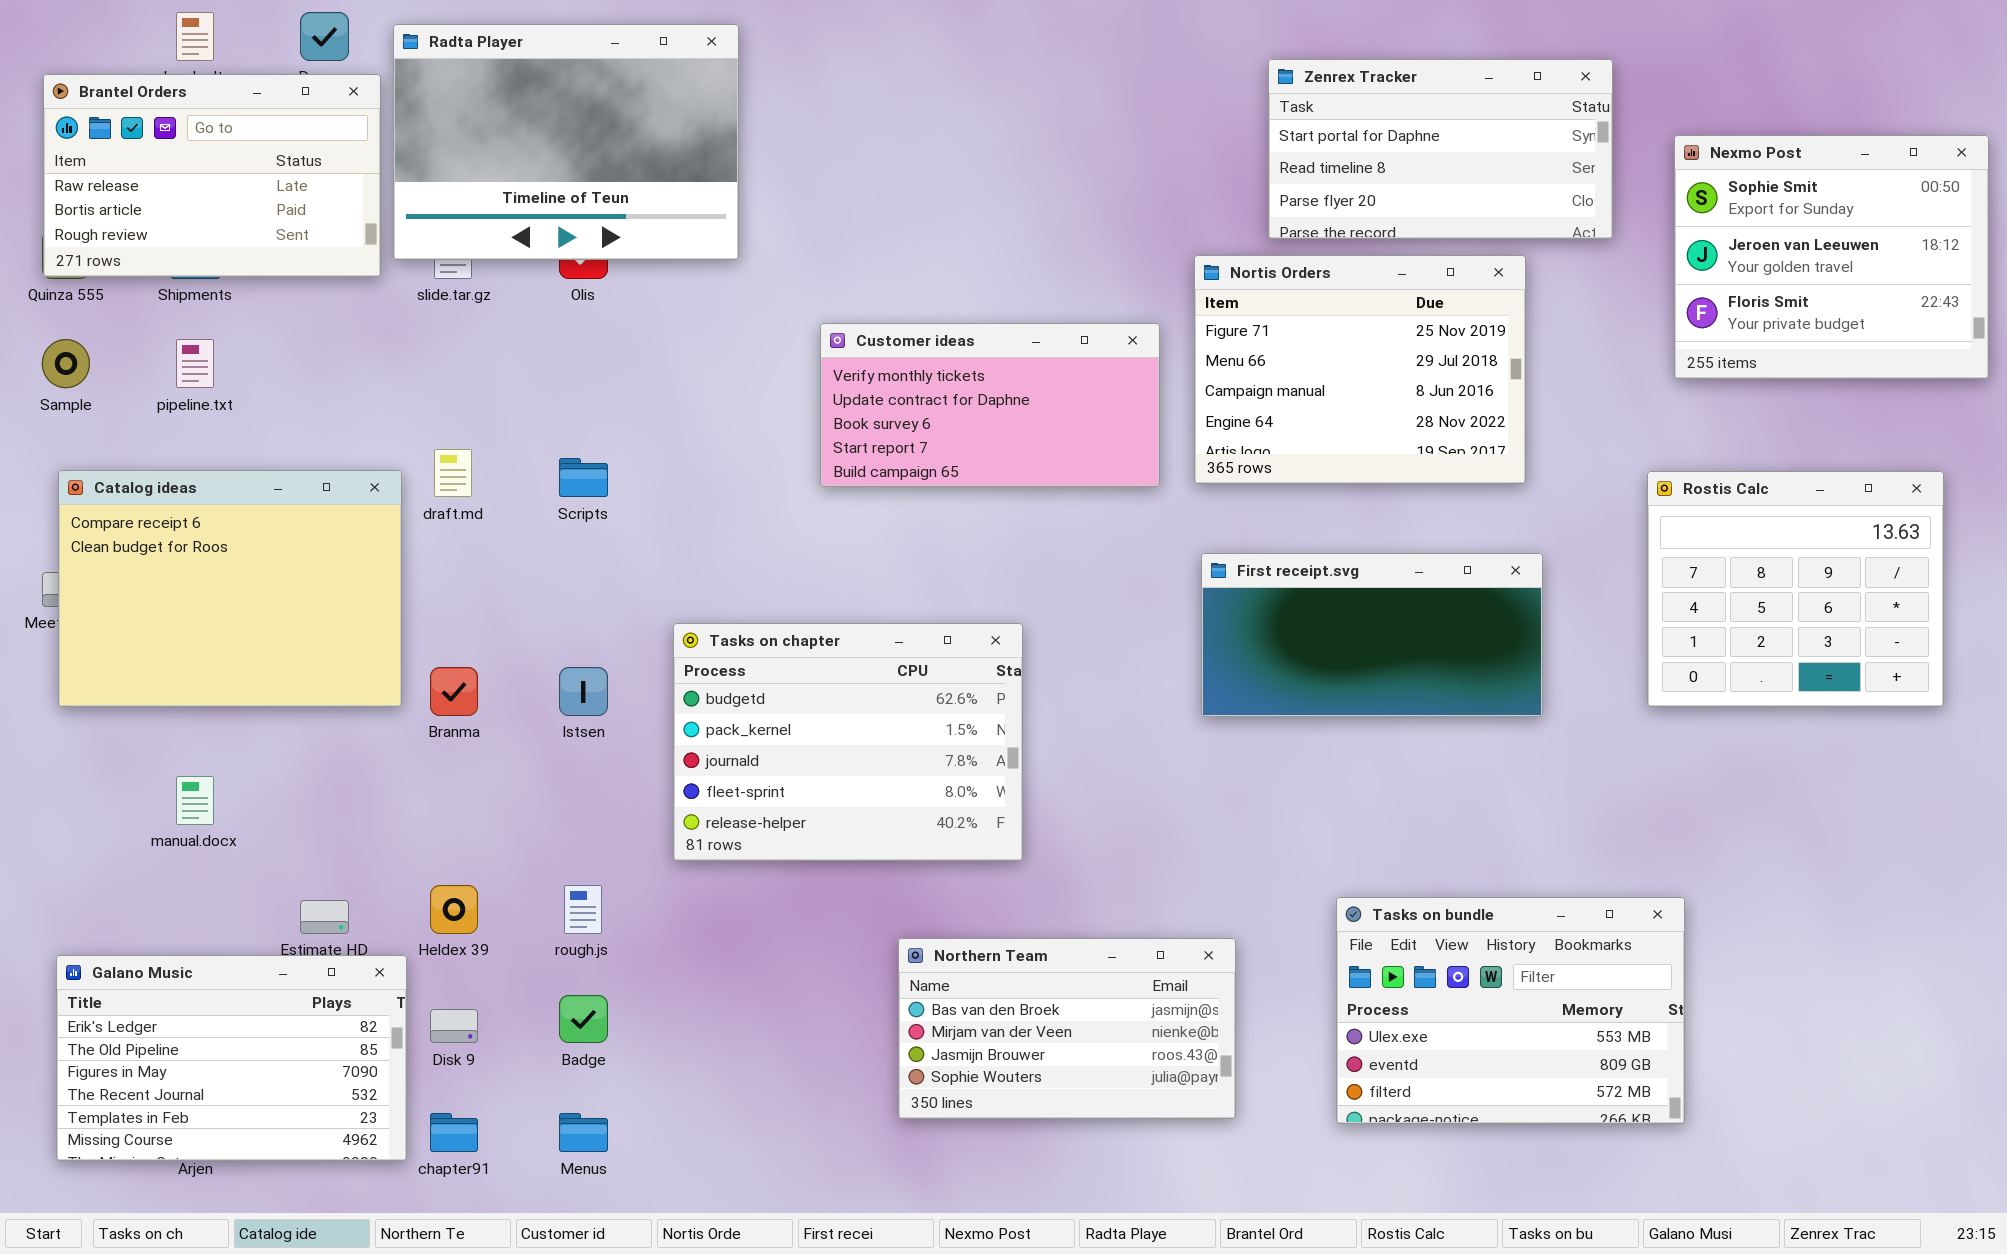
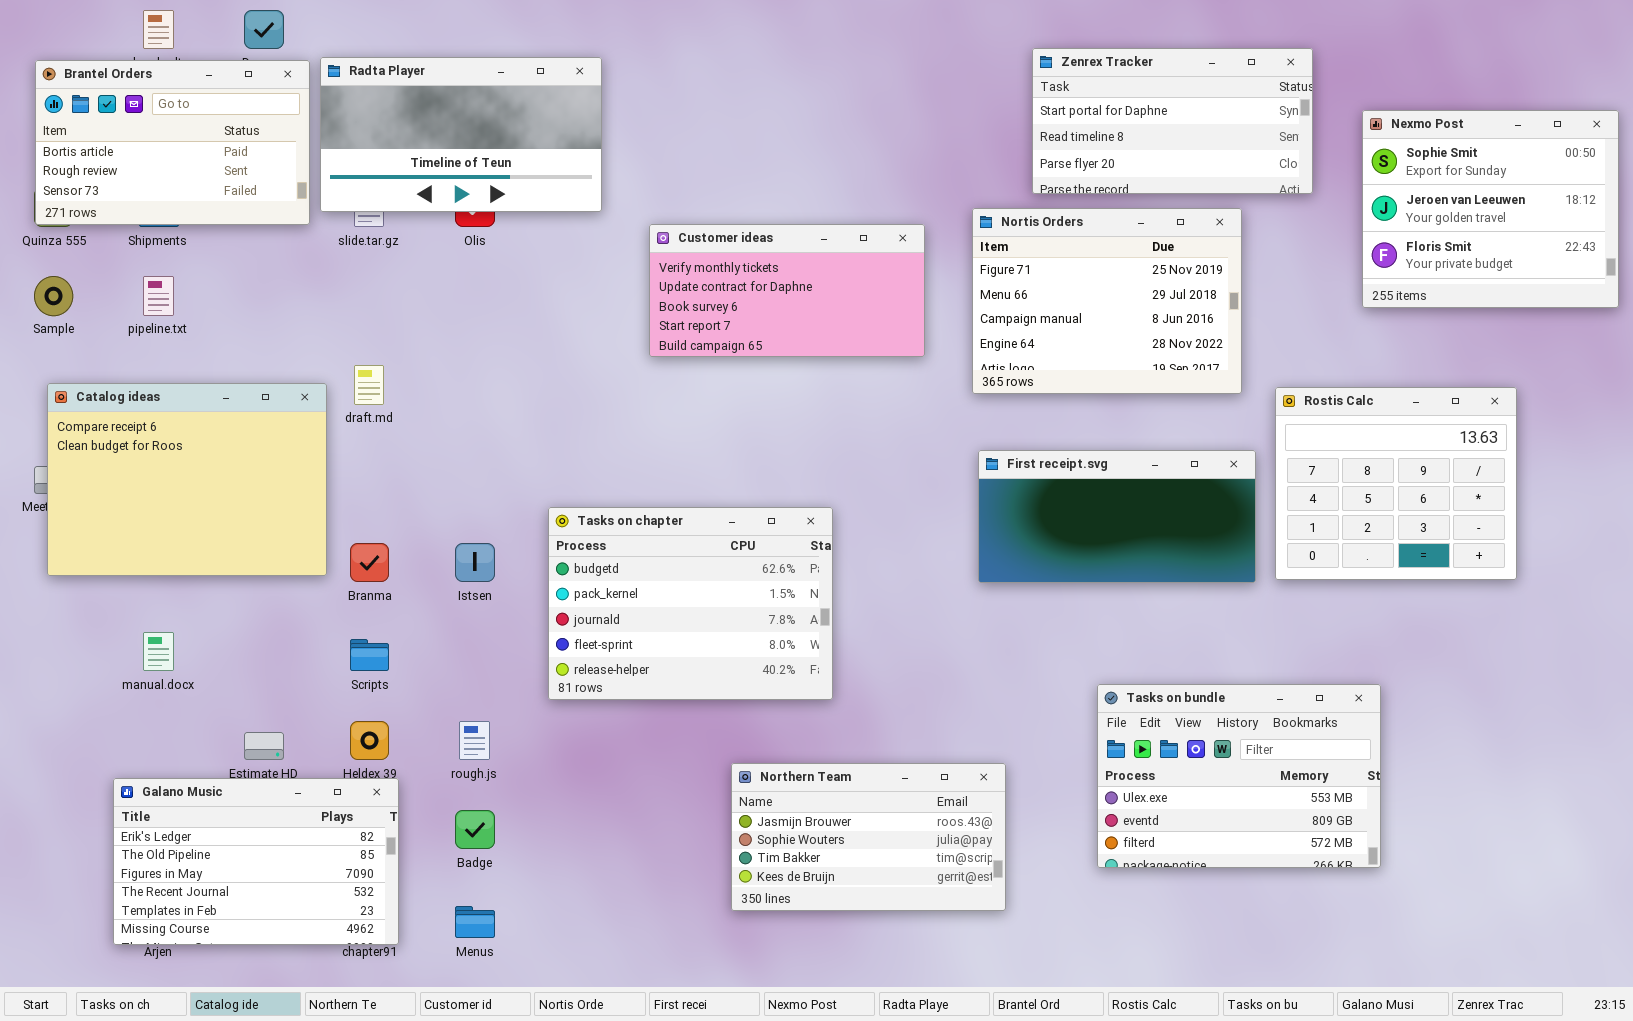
Radta Player: [393,24,739,260] -> [320,57,602,212], resized
Brantel Orders: [43,74,381,277] -> [35,60,310,225], scrolled down 1 row
Customer ideas: [820,323,1160,487] -> [649,224,925,357], moved
Scripts: [559,458,608,497] -> [350,639,389,671], moved
Rostis Calc: [1647,471,1944,707] -> [1275,387,1517,580], moved
Tasks on bundle: [1336,897,1685,1124] -> [1097,684,1381,868], moved
Northern Team: [898,938,1236,1119] -> [731,763,1006,911], scrolled down 2 rows
Galano Music: [56,955,407,1161] -> [113,778,399,945], moved

